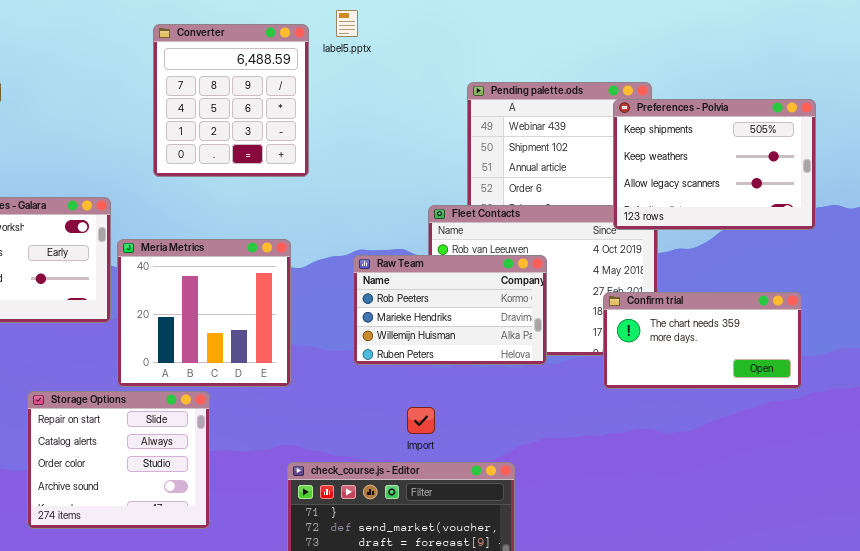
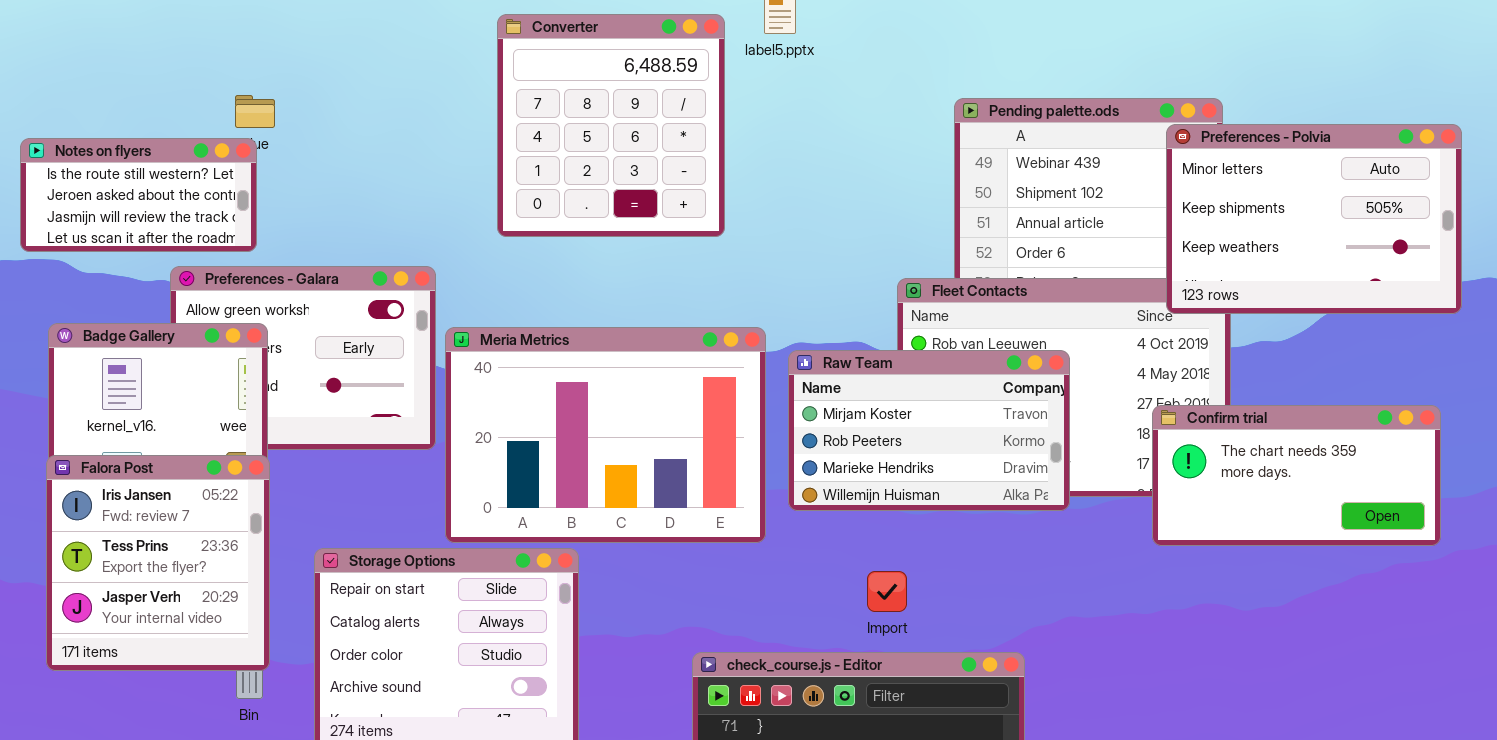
Preferences - Polvia: [613,99,816,230] -> [1166,124,1462,314], scrolled up 1 row
Meria Metrics: [117,239,291,387] -> [445,327,766,543], resized
Raw Team: [353,255,547,365] -> [788,350,1070,511], scrolled up 1 row

